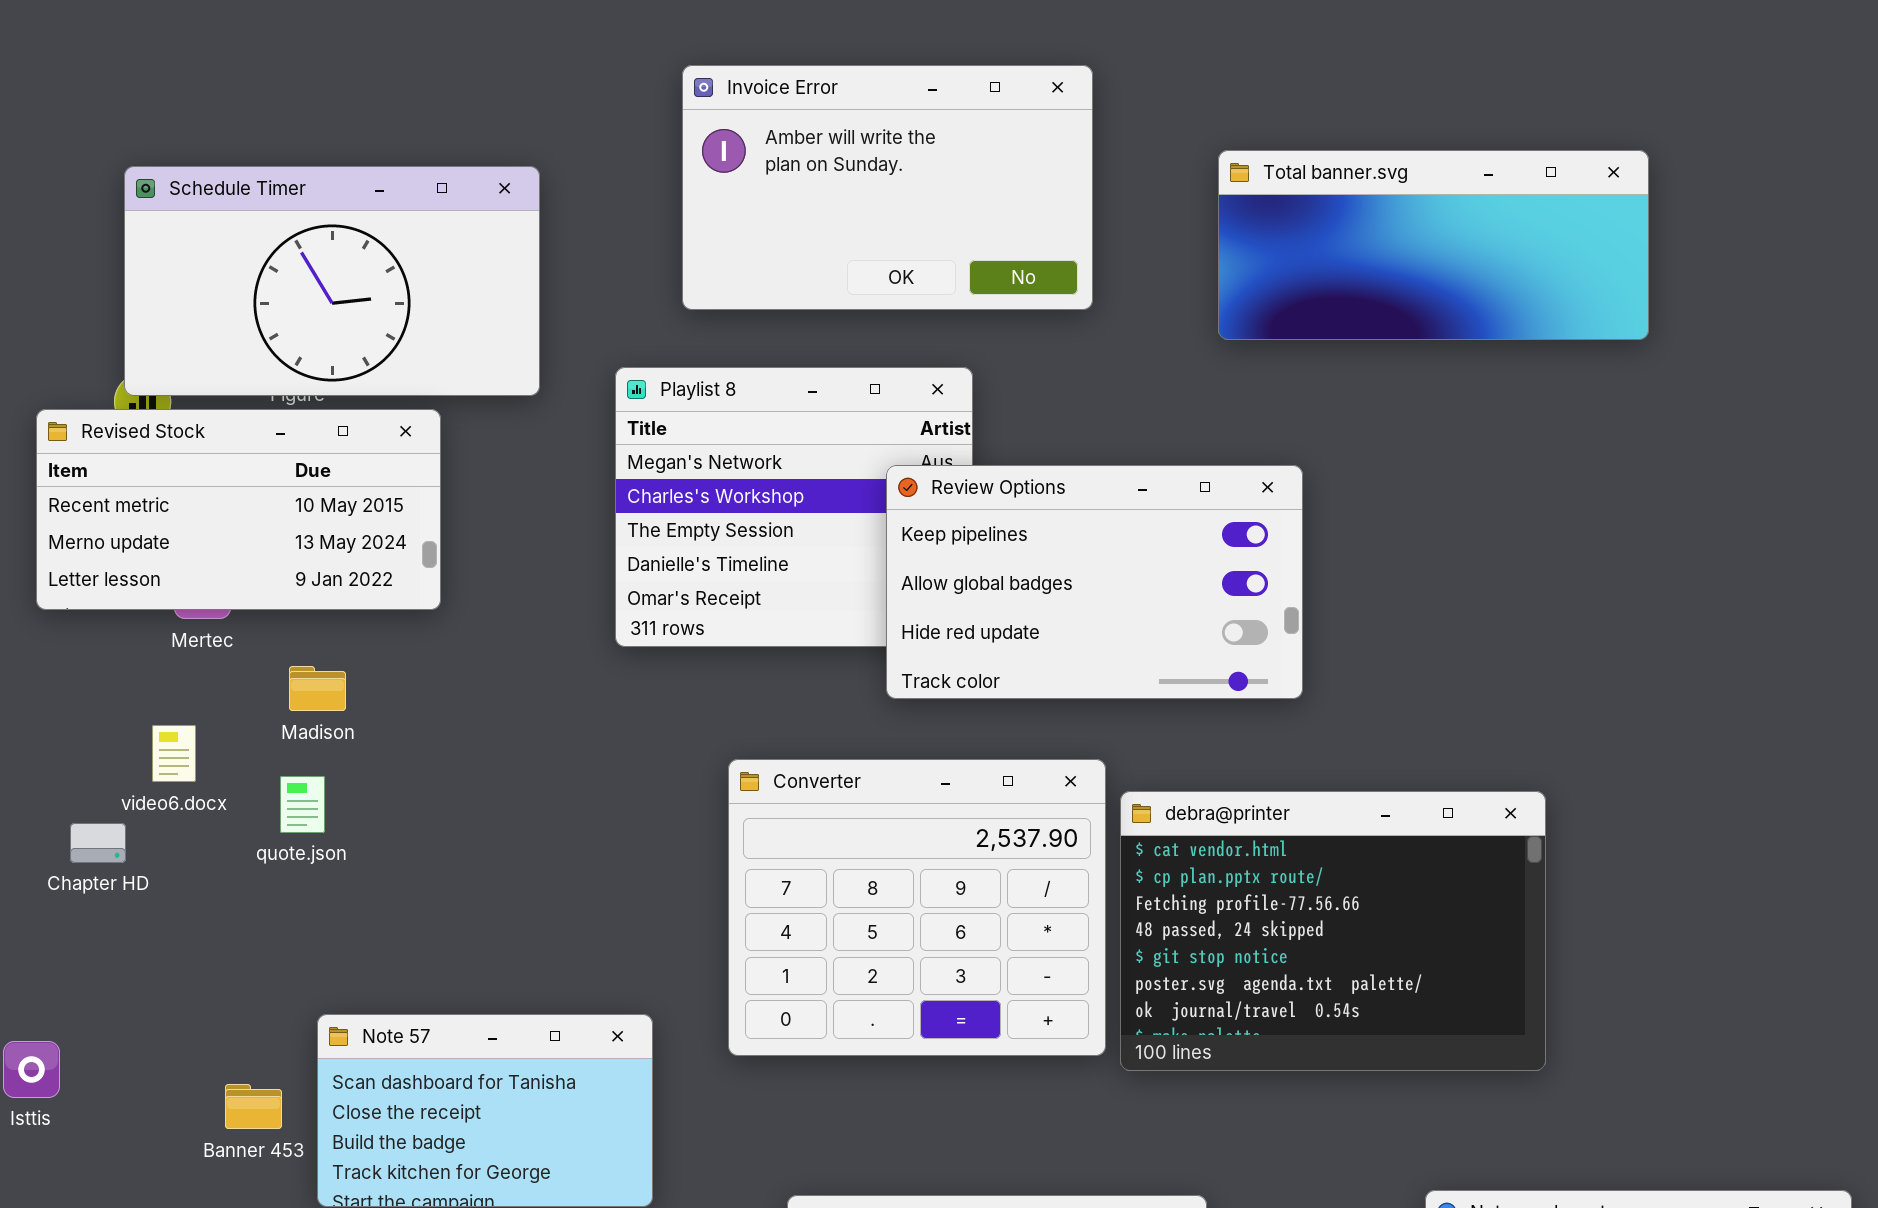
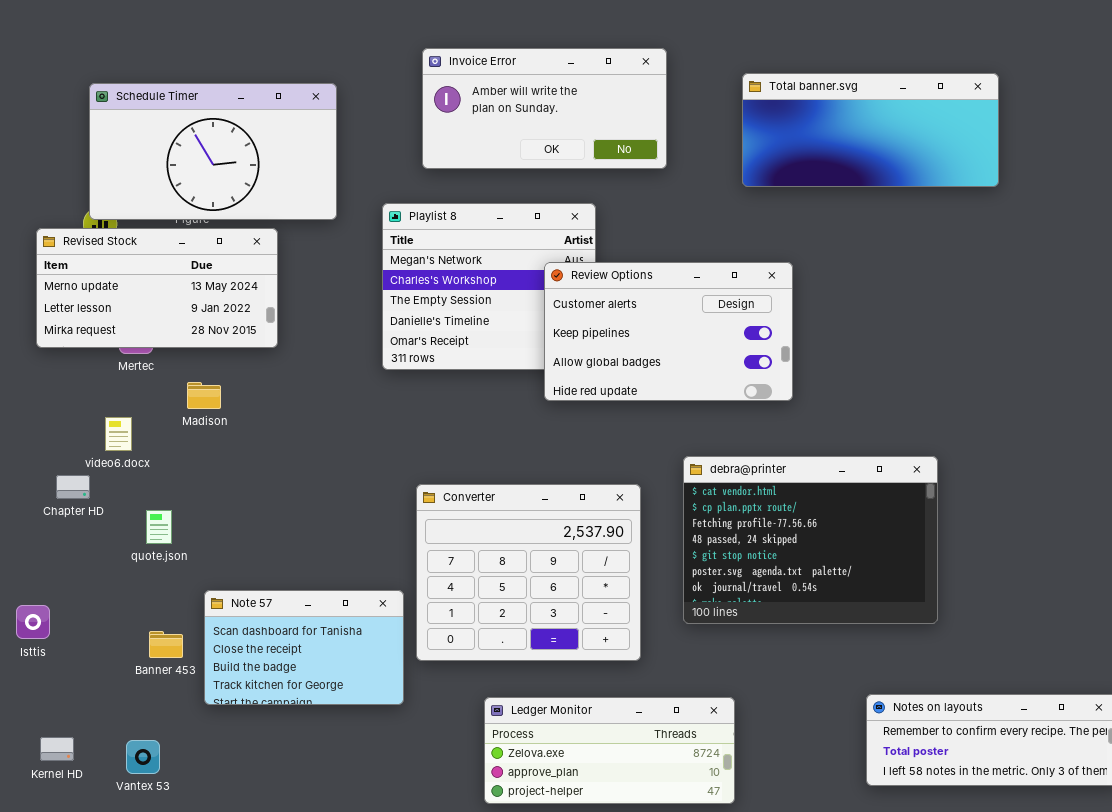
Invoice Error: [682,65,1093,310] -> [422,48,667,169], resized
Revised Stock: [36,409,441,610] -> [36,228,278,348], scrolled down 1 row
Review Options: [886,465,1303,699] -> [544,262,793,401], scrolled up 1 row
Converter: [728,759,1106,1056] -> [416,484,641,661], moved
quote.json: [280,776,325,833] -> [146,510,172,544], moved

